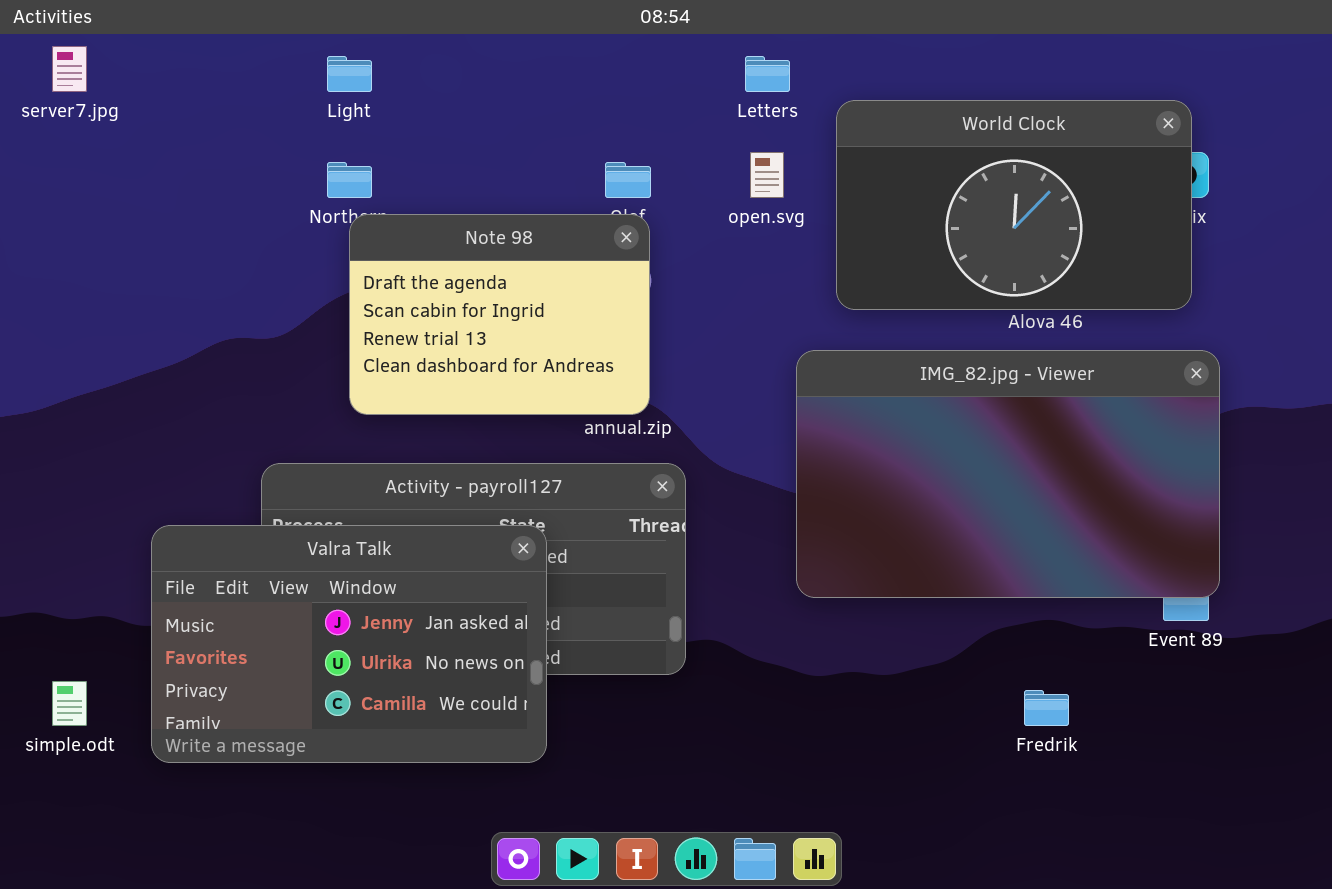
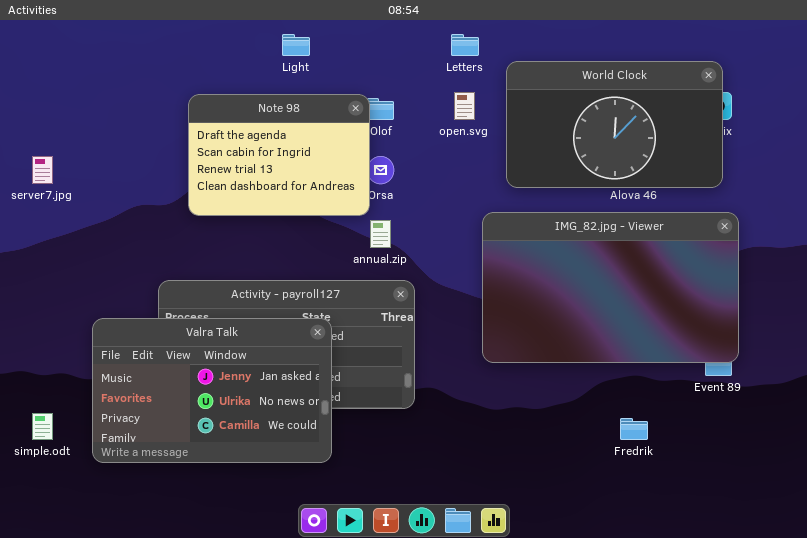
server7.jpg: [52,46,87,92] -> [32,156,53,184], moved
Light: [327,56,372,92] -> [282,34,310,56], moved
Note 98: [349,214,650,415] -> [188,94,370,216], moved

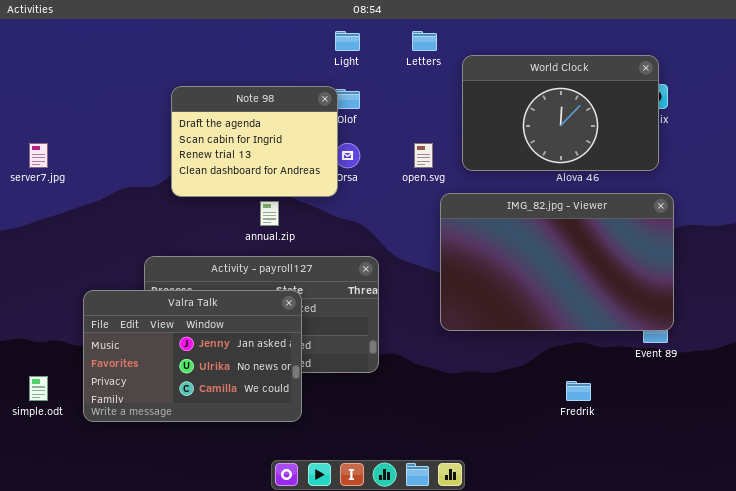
Light: [282,34,310,56] -> [335,31,360,51], moved
open.svg: [454,92,475,120] -> [414,143,433,168], moved
annual.zip: [370,220,391,248] -> [260,201,279,226], moved

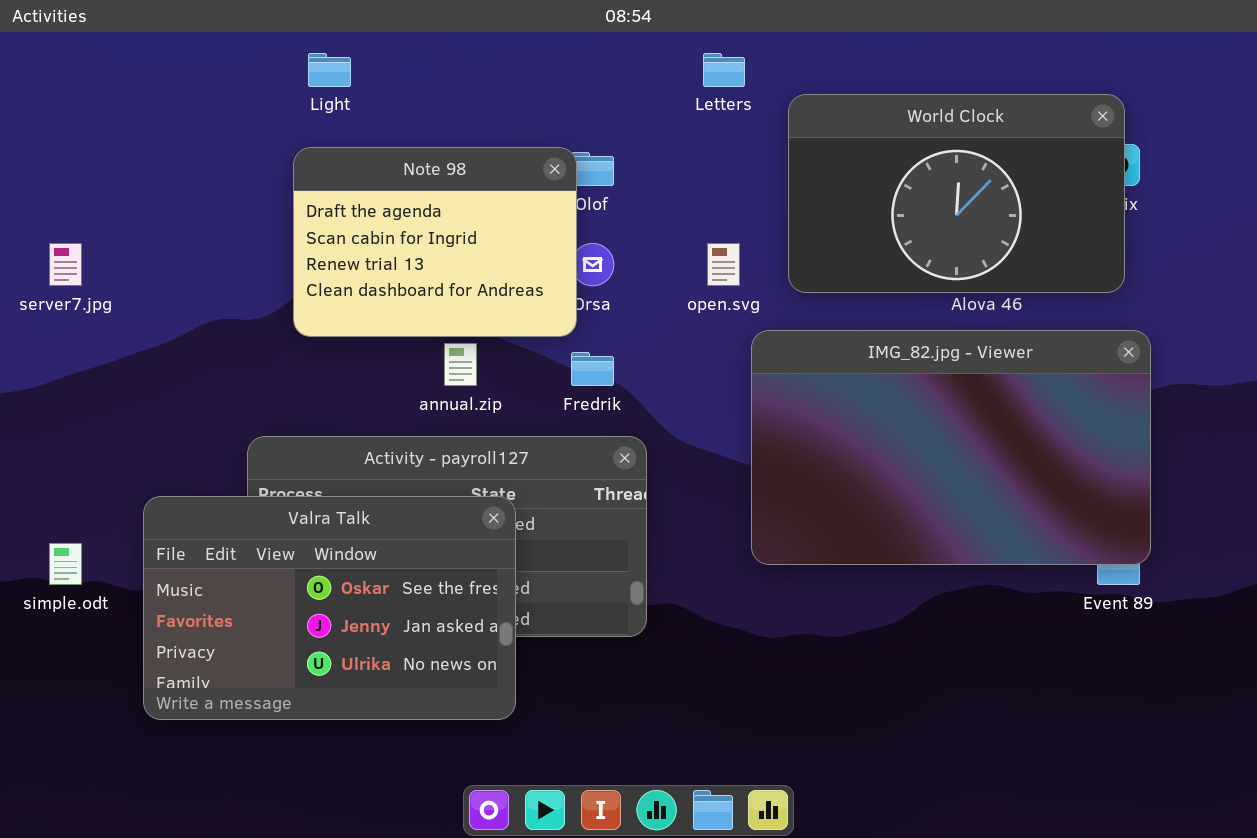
Light: [335,31,360,51] -> [308,53,351,87], moved
Valra Talk: [83,290,302,422] -> [143,496,516,720], scrolled up 1 row
simple.odt: [29,376,48,401] -> [49,543,82,585], moved
Fredrik: [566,381,591,401] -> [571,352,614,386], moved

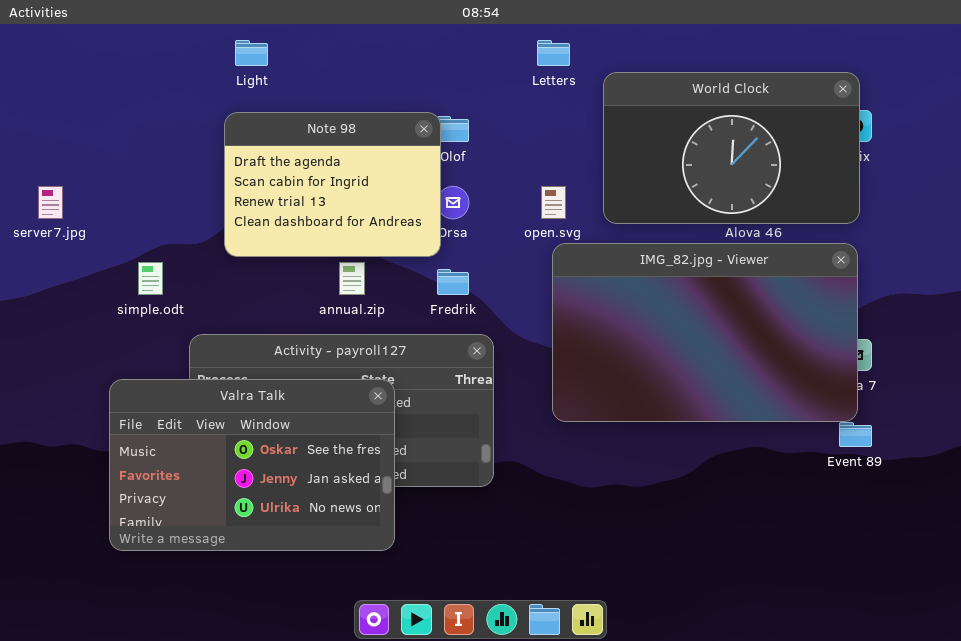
IMG_82.jpg - Viewer: [751,330,1151,565] -> [552,243,858,422], moved
simple.odt: [49,543,82,585] -> [138,262,163,295], moved

